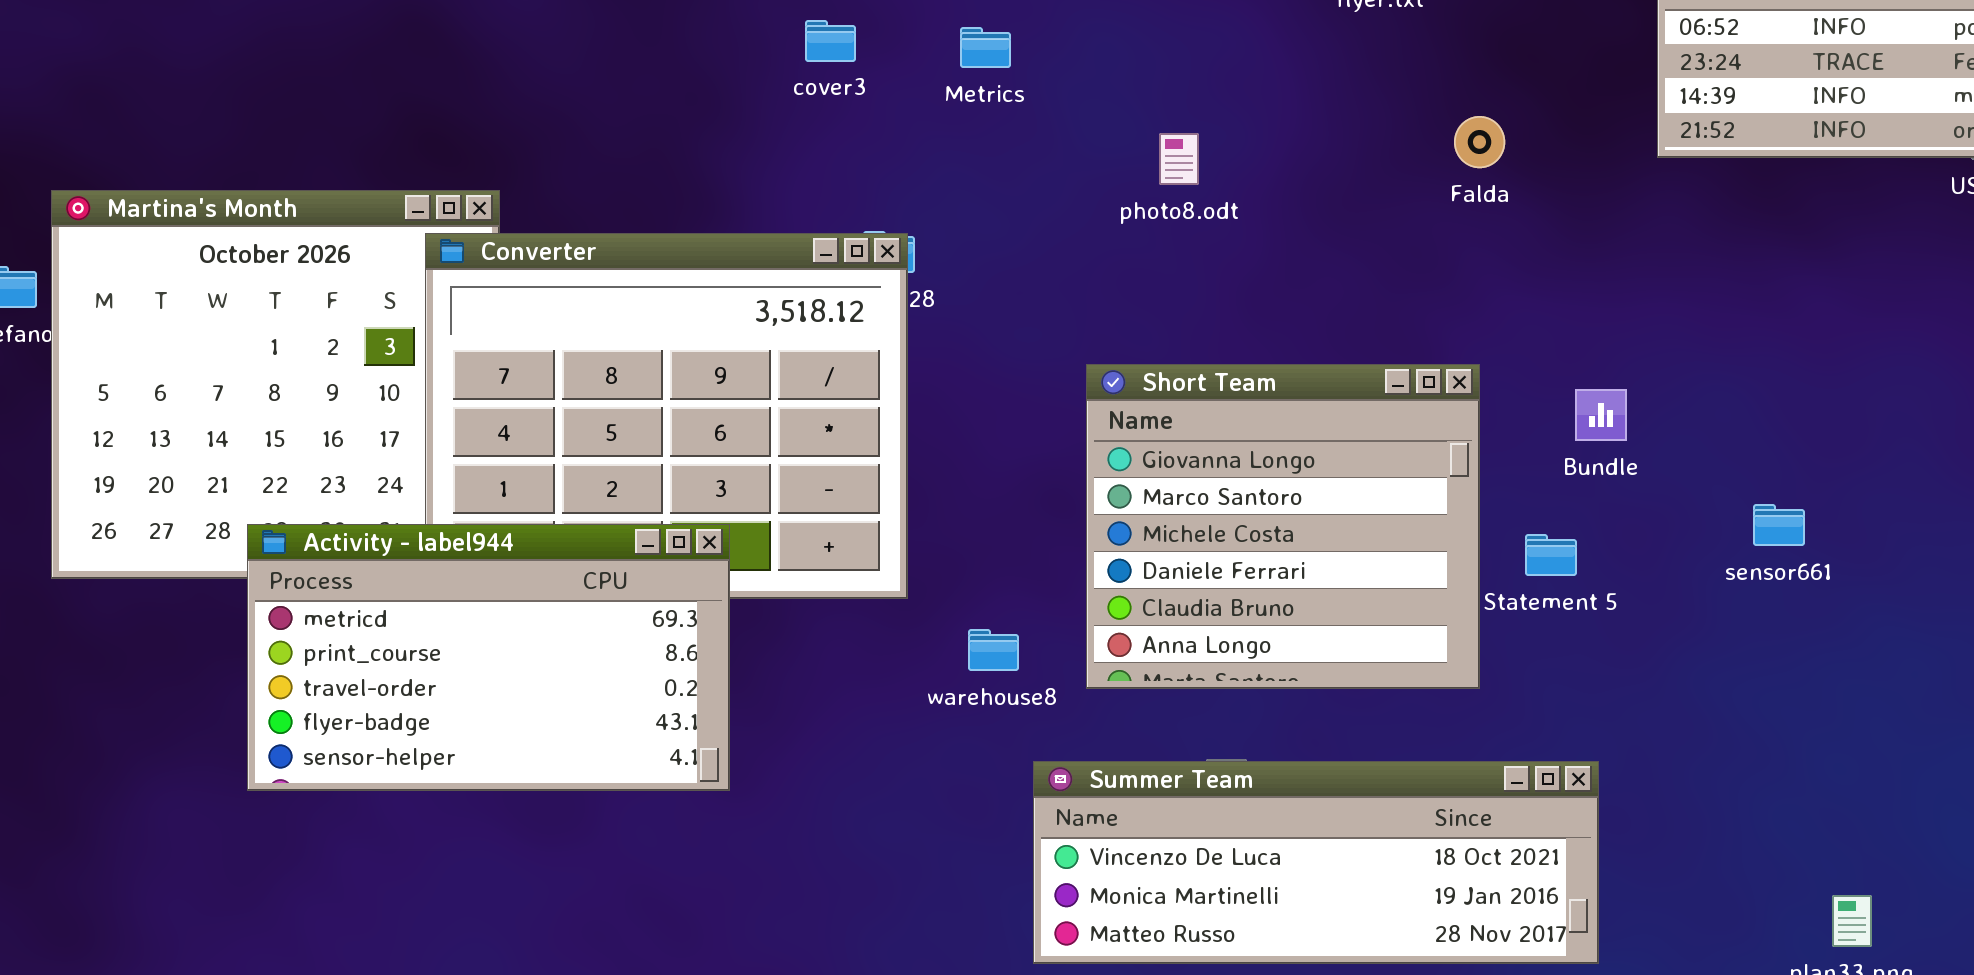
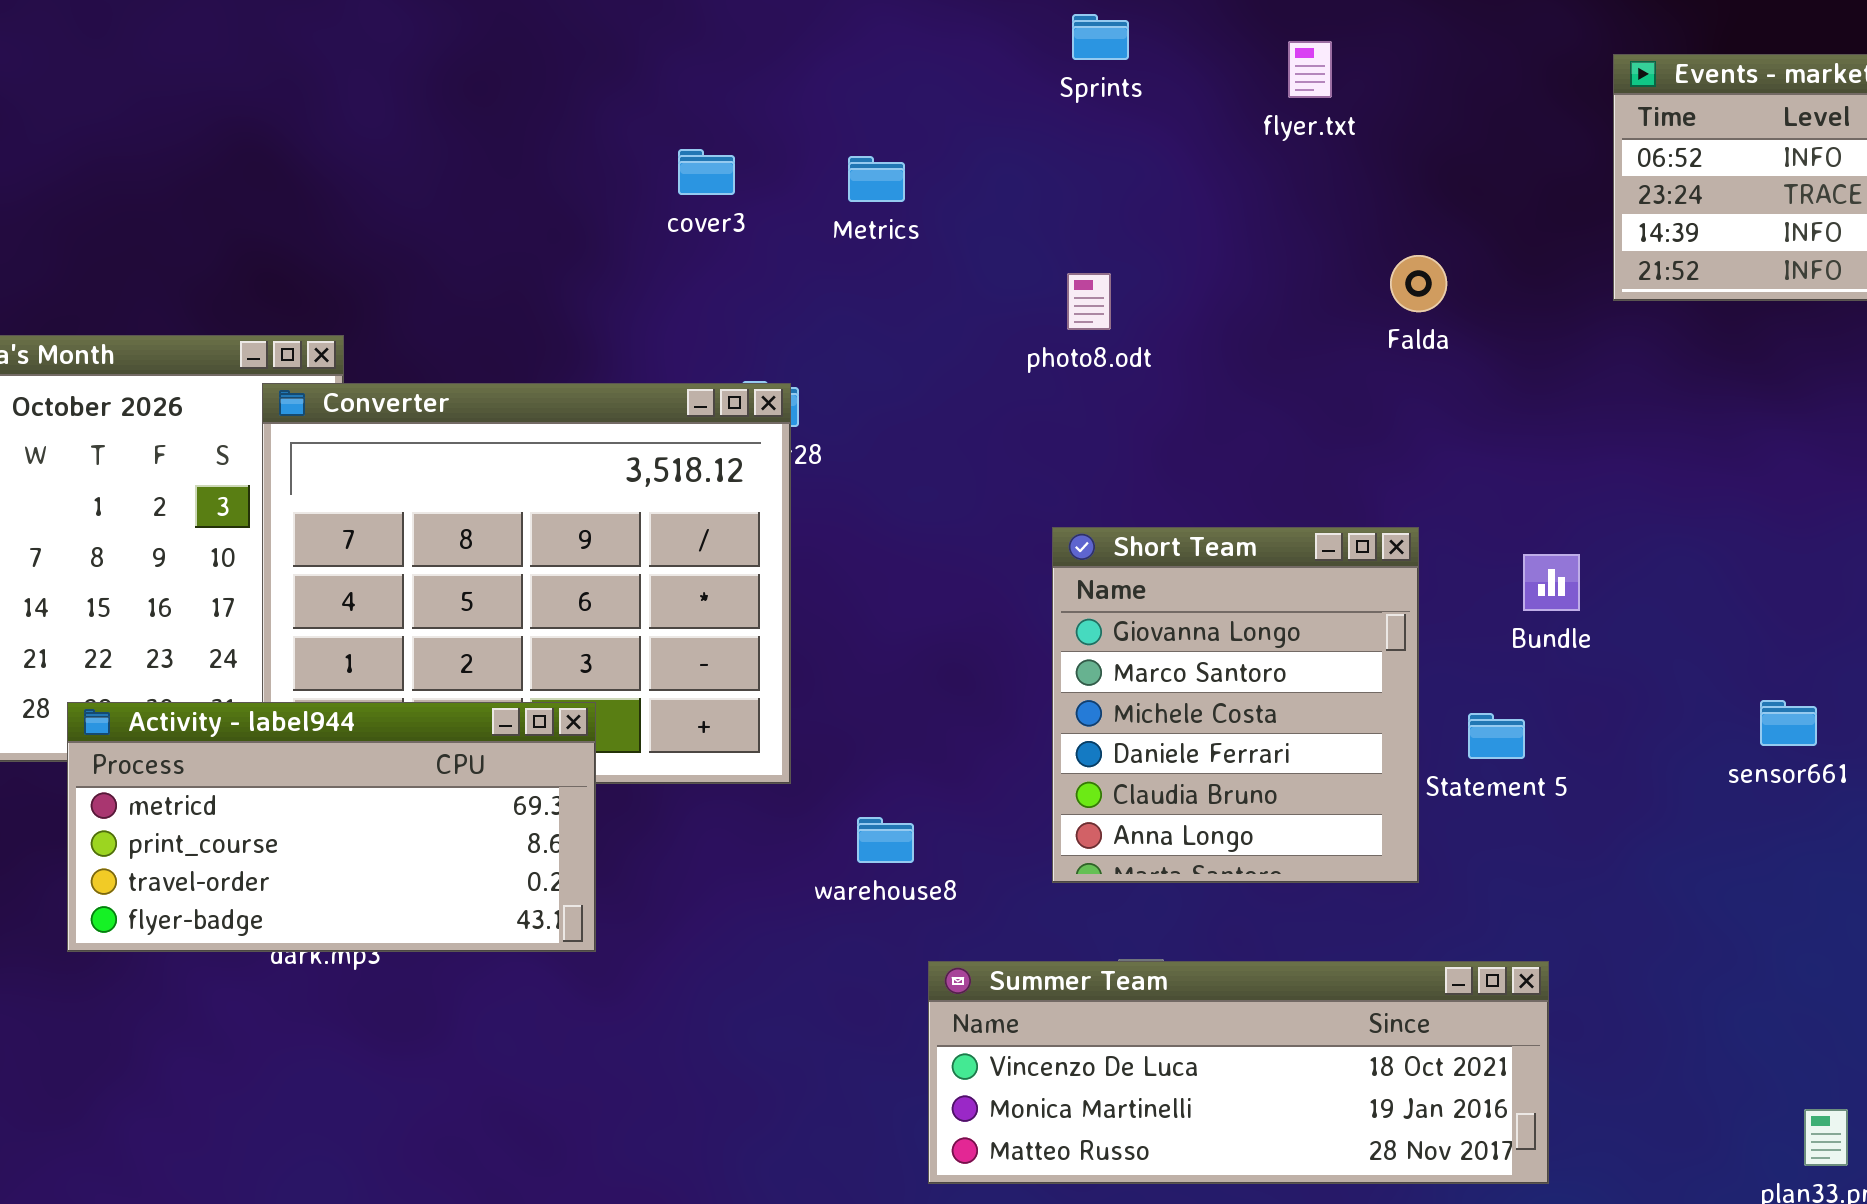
Short Team: [1086,364,1480,689] -> [1052,527,1419,883], resized
sensor661: [1753,504,1805,546] -> [1760,700,1817,746], moved
Activity - label944: [247,524,730,791] -> [67,702,596,952], resized

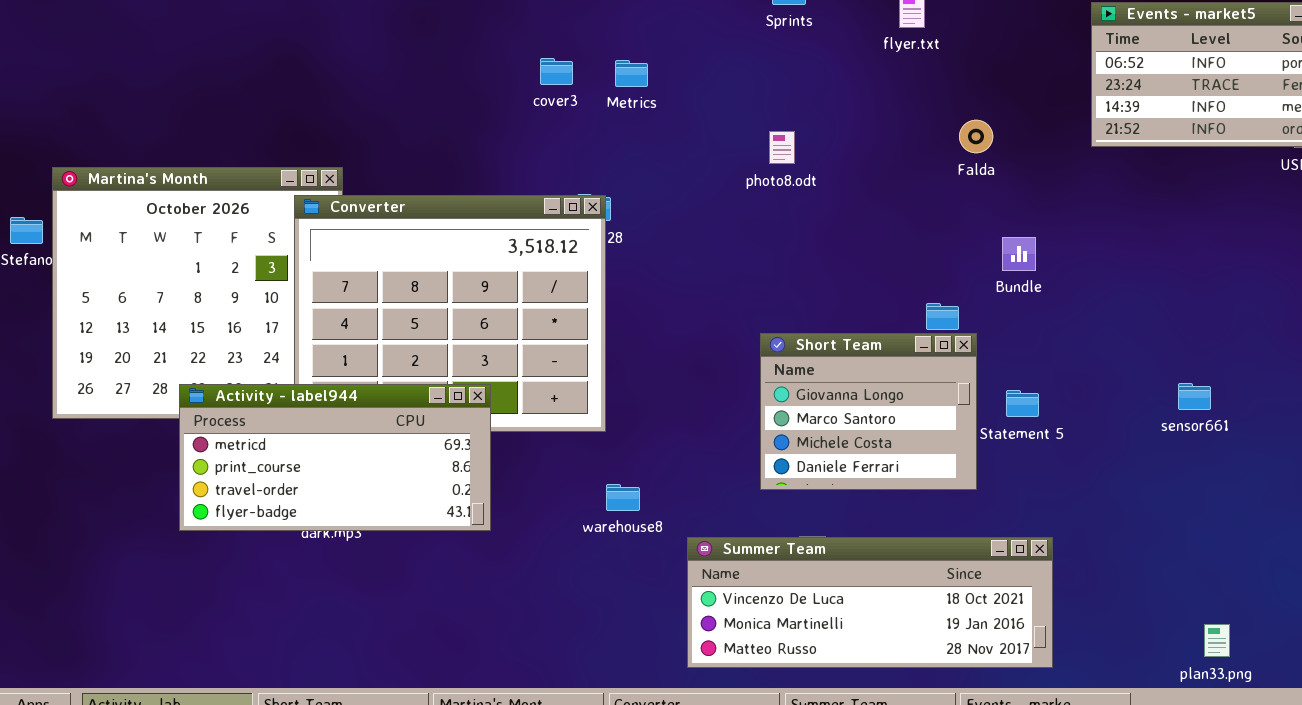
Metrics: [848,156,905,202] -> [615,60,648,87], moved
Short Team: [1052,527,1419,883] -> [760,333,977,490], resized
Bundle: [1523,554,1580,611] -> [1002,237,1036,271], moved
warehouse8: [857,817,914,863] -> [606,484,640,511], moved

